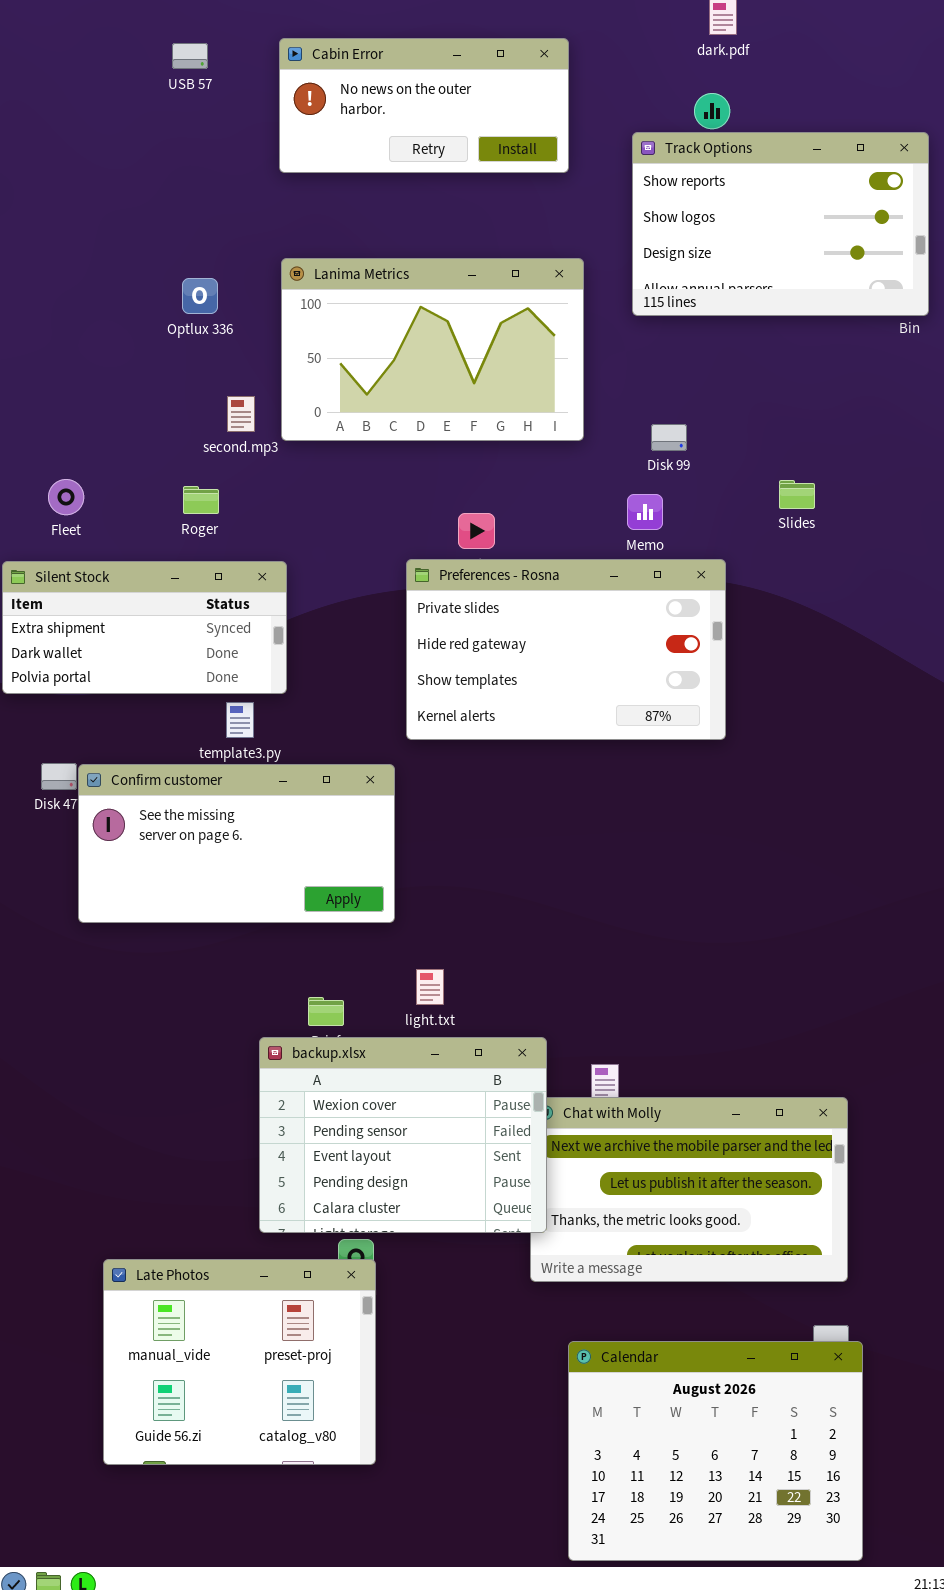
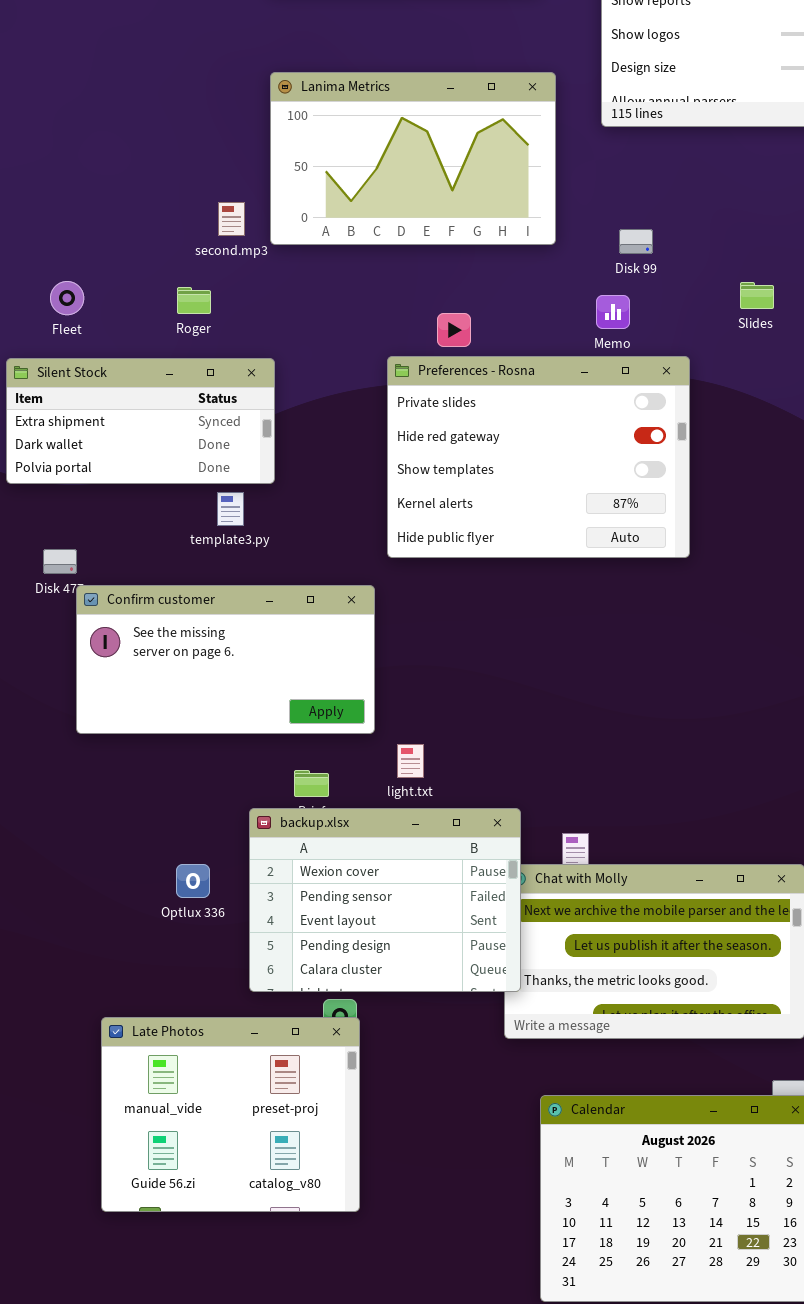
Optlux 336: [182,278,218,314] -> [176,864,210,898], moved
Preferences - Rosna: [406,559,726,740] -> [387,356,690,558], resized
Confirm customer: [78,764,395,923] -> [76,585,375,734], moved

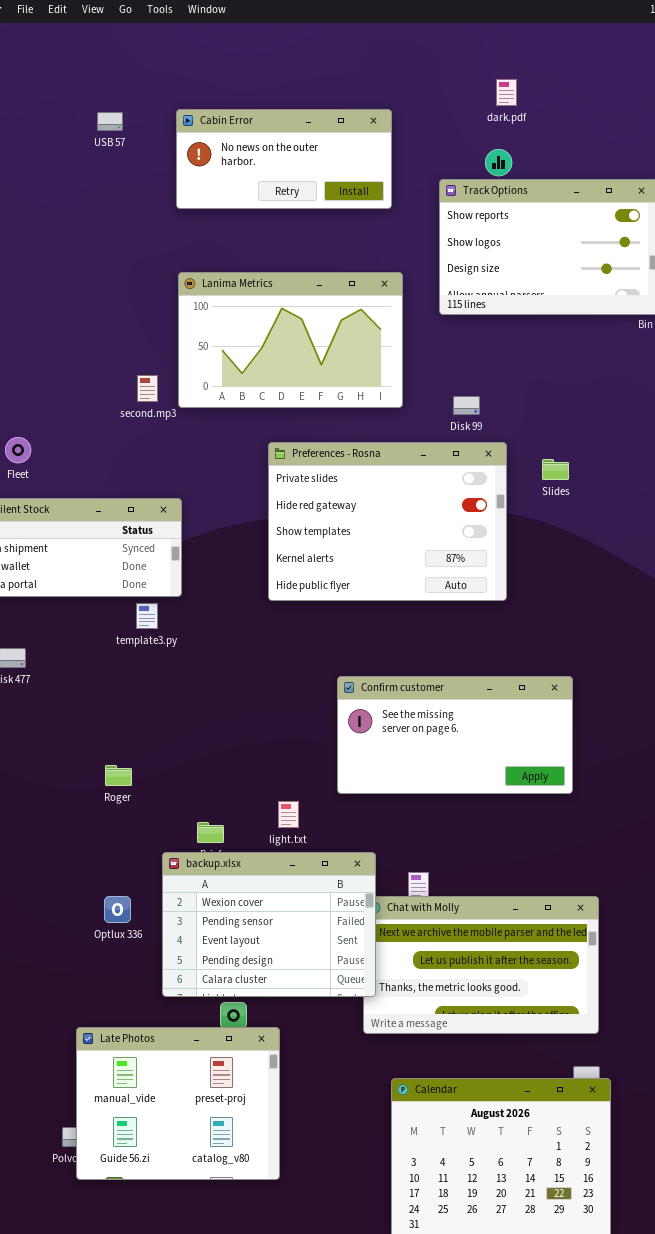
Slides: [740,282,774,309] -> [542,459,569,480], moved
Roger: [177,287,211,314] -> [105,765,132,786], moved
Preferences - Rosna: [387,356,690,558] -> [268,442,507,601], moved
Confirm customer: [76,585,375,734] -> [337,676,573,794], moved
Late Photos: [101,1017,360,1212] -> [76,1027,280,1180], moved

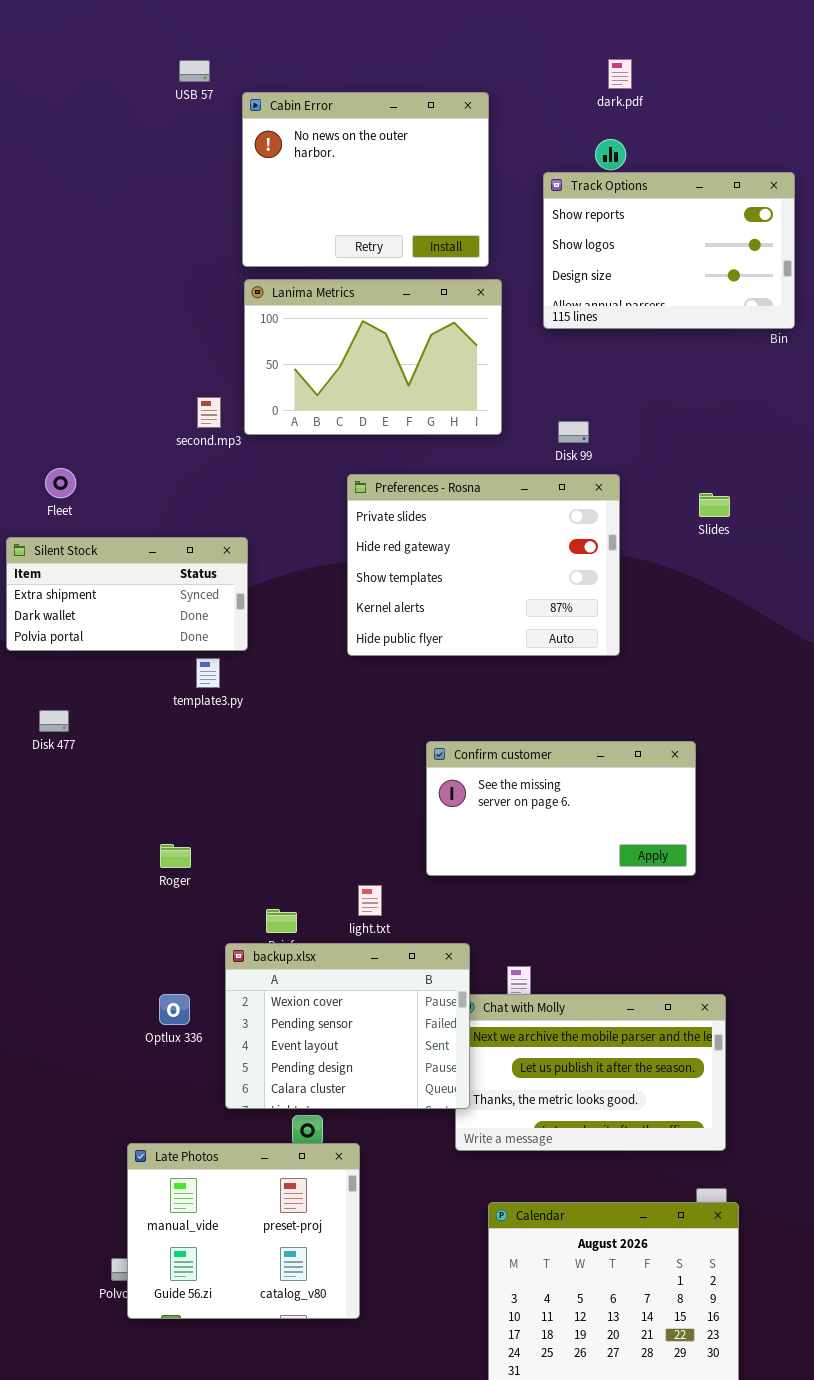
Cabin Error: [176,109,392,209] -> [242,92,489,267], resized
USB 57: [97,112,123,131] -> [179,60,210,82], moved
Slides: [542,459,569,480] -> [699,493,730,517], moved

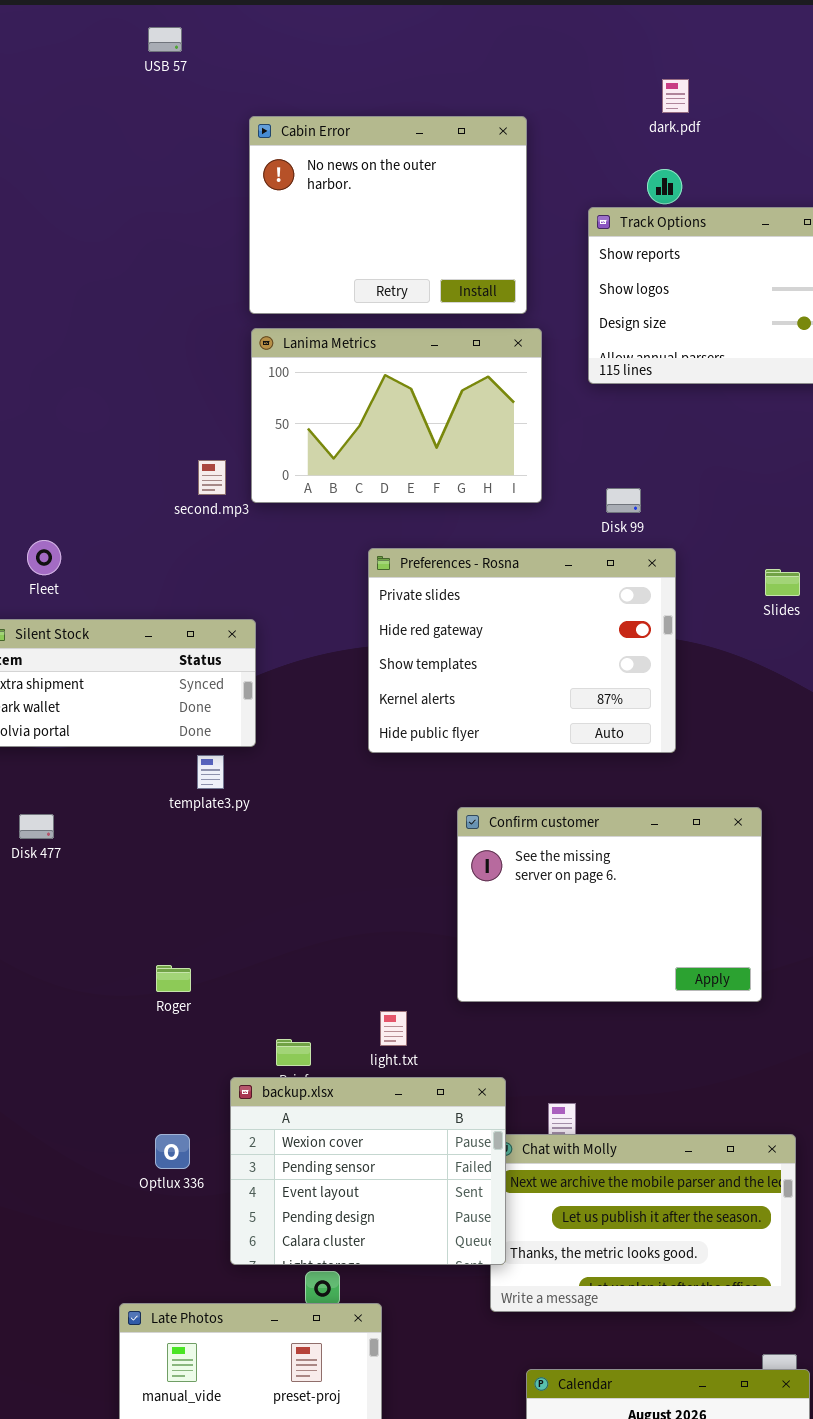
USB 57: [179,60,210,82] -> [148,27,182,52], moved
Confirm customer: [426,741,696,876] -> [457,807,762,1002], resized

